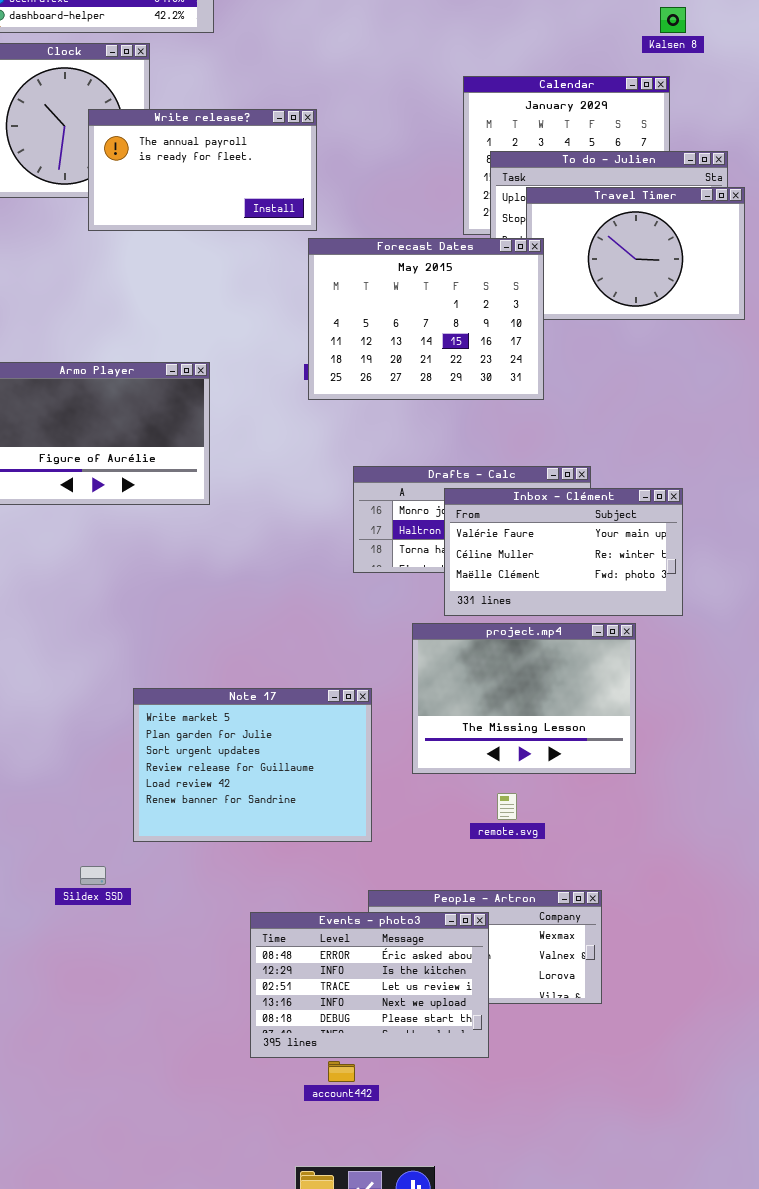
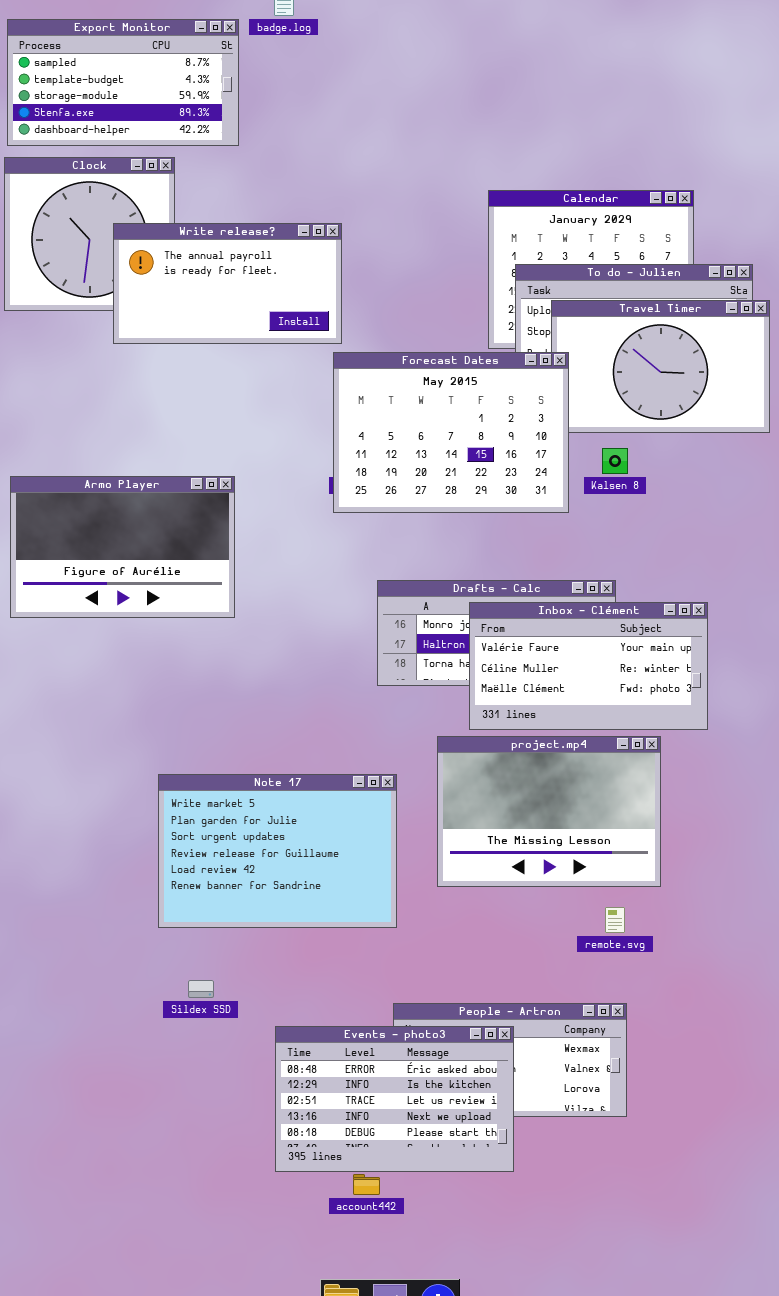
Kalsen 8: [660,7,686,33] -> [602,448,628,474], moved
Note 17: [133,688,372,842] -> [158,774,397,928], moved
remote.svg: [497,793,517,820] -> [605,907,625,933], moved
Sildex SSD: [80,866,106,885] -> [188,980,214,998], moved

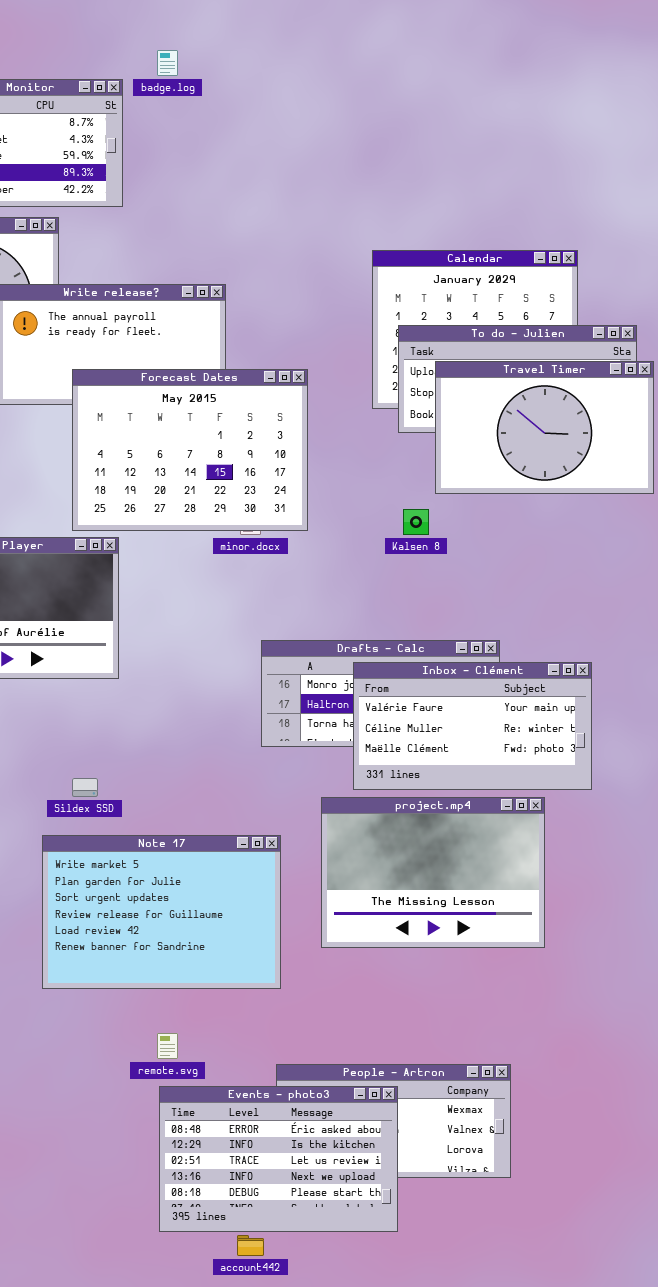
Forecast Dates: [333,352,569,513] -> [72,369,308,531], moved
Kalsen 8: [602,448,628,474] -> [403,509,429,535], moved
remote.svg: [605,907,625,933] -> [157,1033,178,1059], moved
Sildex SSD: [188,980,214,998] -> [72,778,98,797], moved

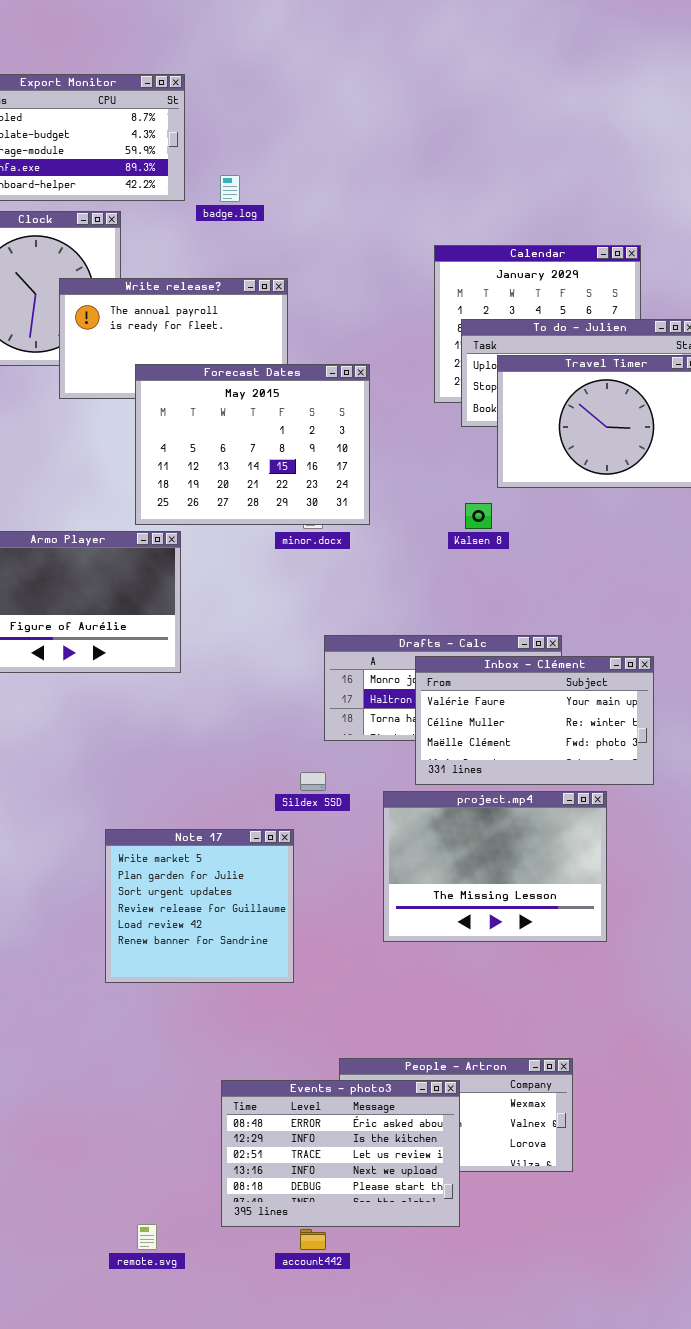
badge.log: [157,50,178,76] -> [220,175,240,202], moved
Sildex SSD: [72,778,98,797] -> [300,772,326,791], moved
Note 17: [42,835,281,989] -> [105,829,294,983], resized
remote.svg: [157,1033,178,1059] -> [137,1224,157,1250], moved

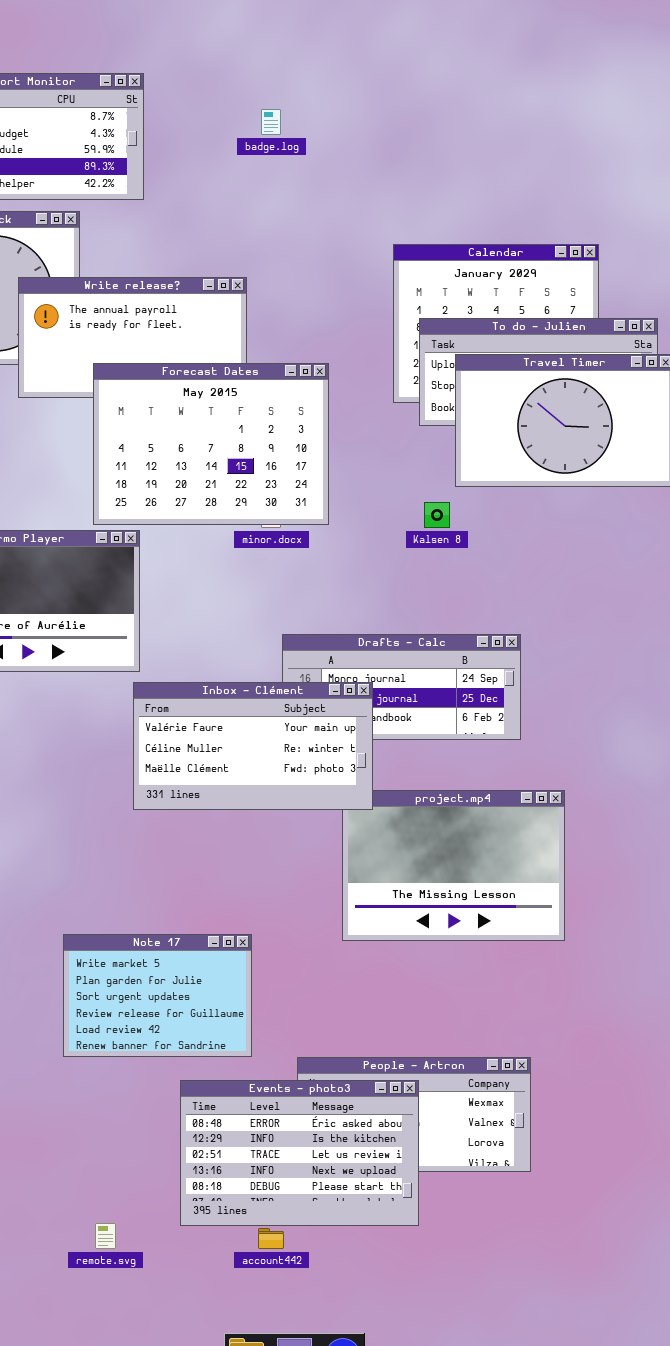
badge.log: [220,175,240,202] -> [261,109,281,135], moved
Inbox - Clément: [415,656,654,785] -> [133,682,373,810], moved
Note 17: [105,829,294,983] -> [63,934,252,1057], moved, resized

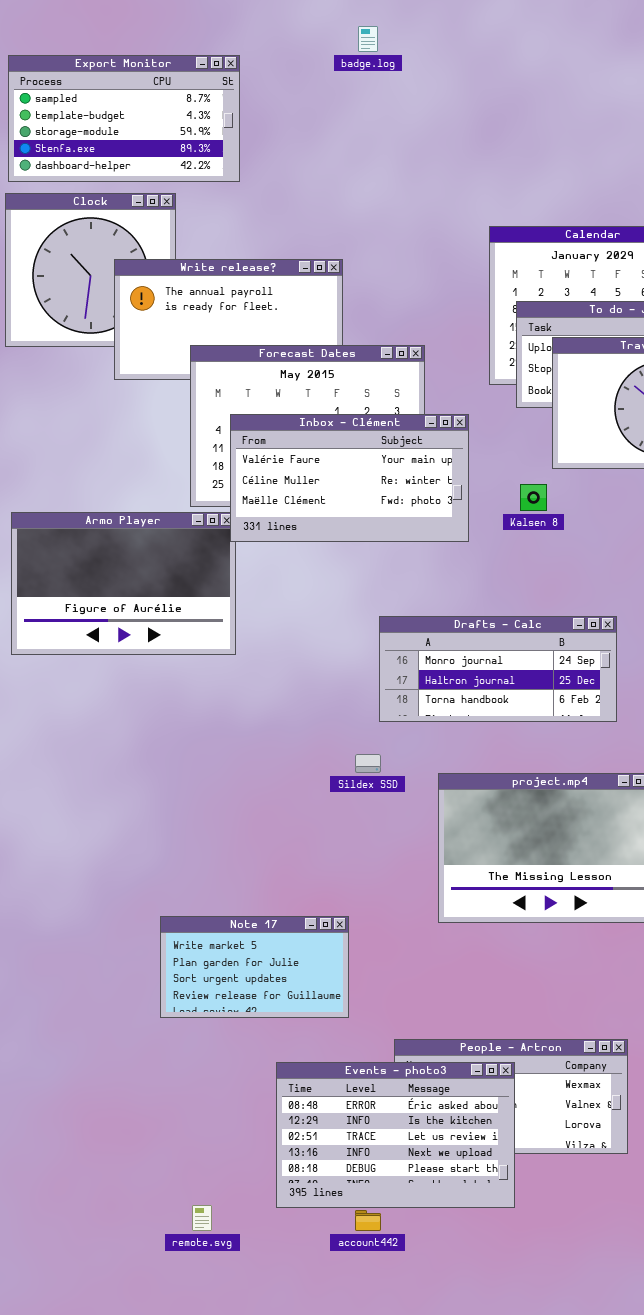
badge.log: [261,109,281,135] -> [358,26,378,52], moved
Inbox - Clément: [133,682,373,810] -> [230,414,469,542], moved
Note 17: [63,934,252,1057] -> [160,916,349,1018], resized

